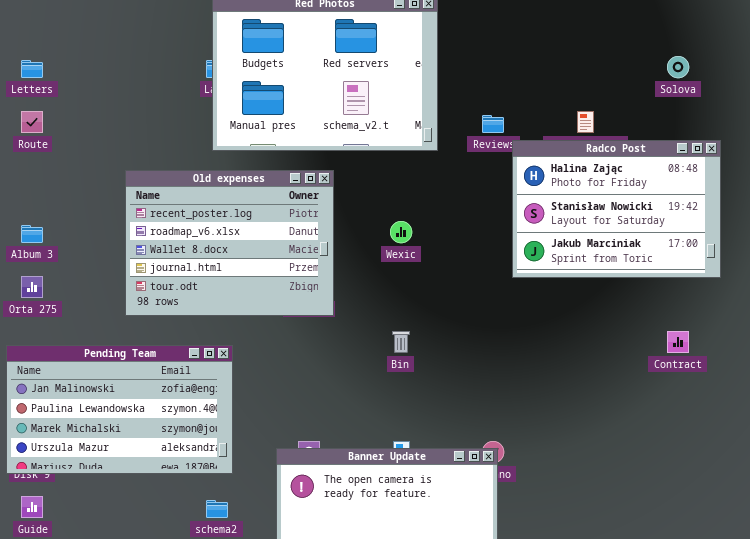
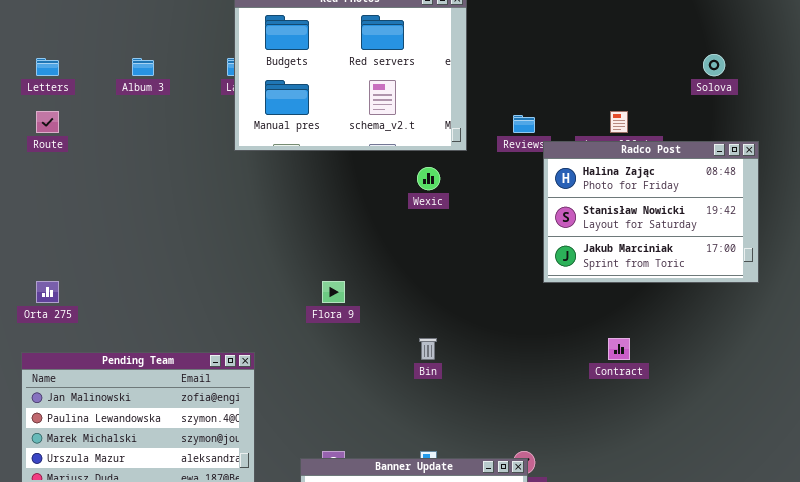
Old expenses: [125,170,334,316] -> none, closed
Wexic: [390,221,412,243] -> [417,167,440,190], moved
Album 3: [21,225,43,243] -> [132,58,154,76], moved
Contract: [667,331,689,353] -> [608,338,630,360], moved

